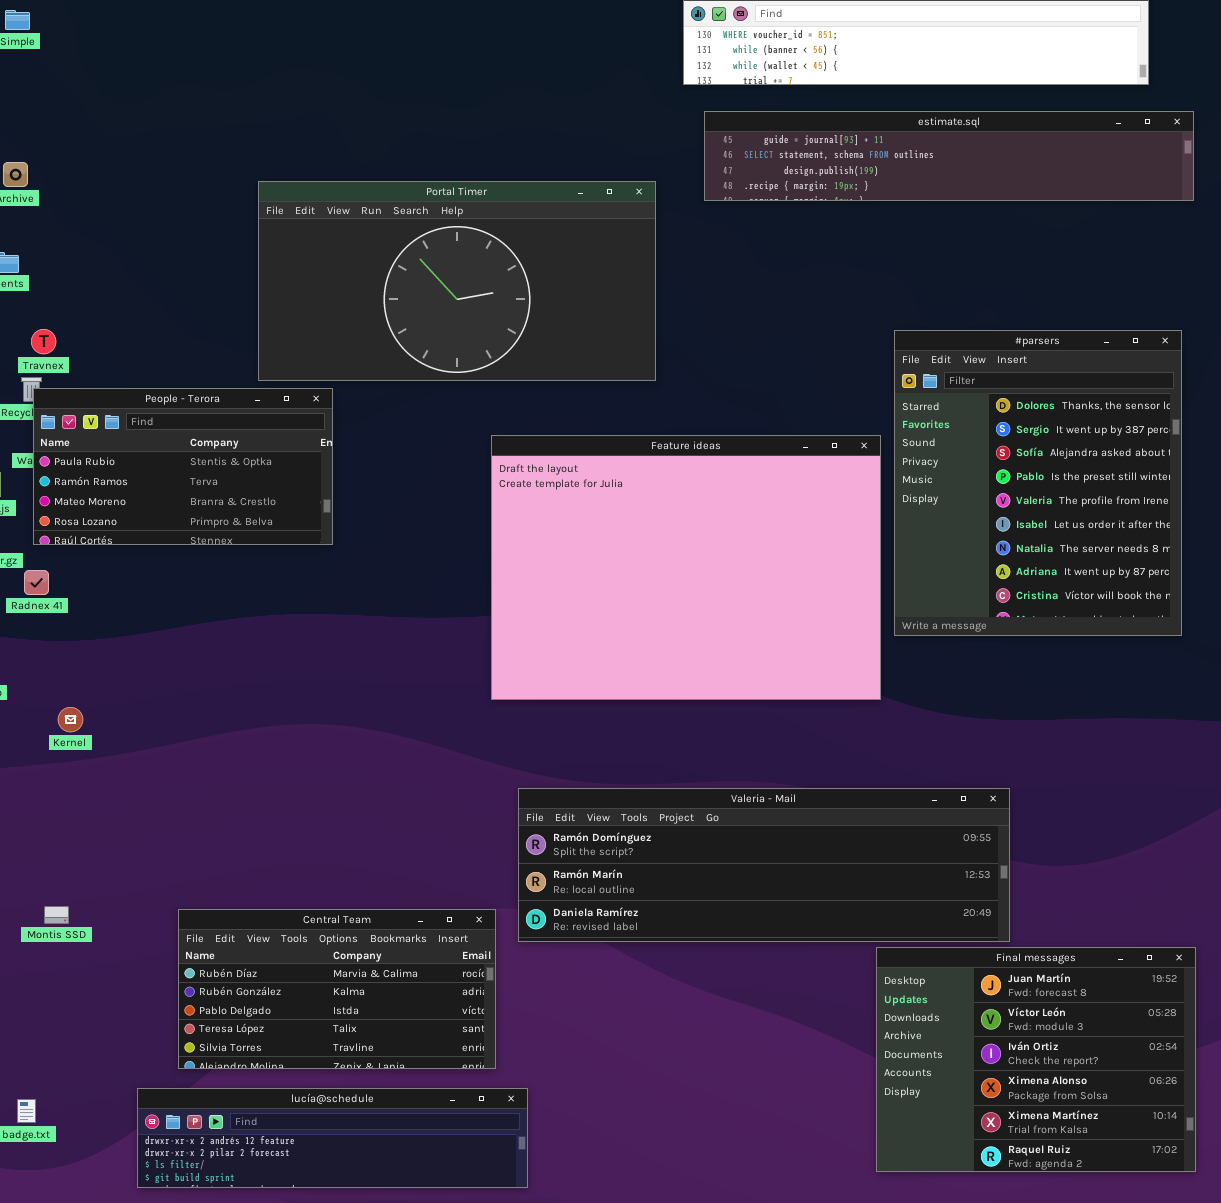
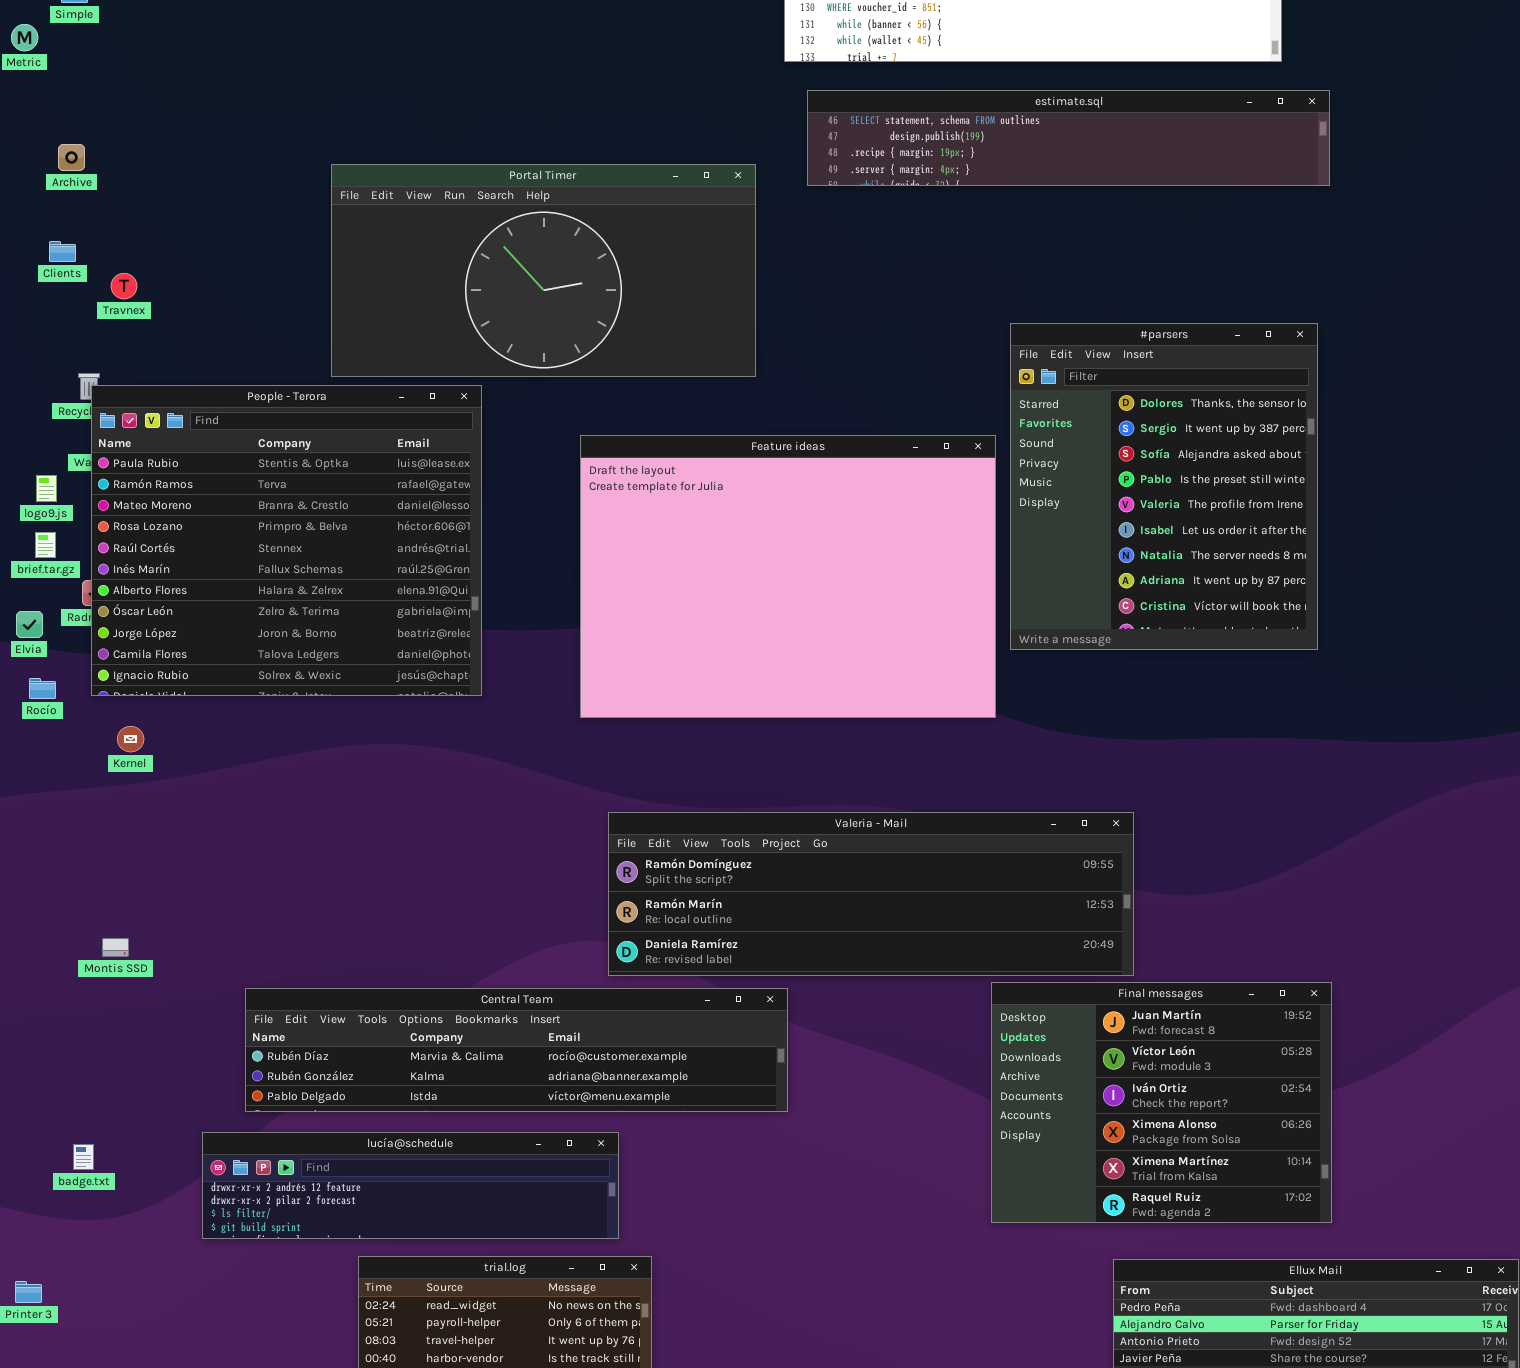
estimate.sql: [704,111,1194,201] -> [807,90,1330,186], scrolled down 1 row
Travnex: [31,329,56,354] -> [111,273,137,299], moved
People - Terora: [33,388,333,545] -> [91,385,482,696], resized
Central Team: [178,909,496,1069] -> [245,988,788,1112], resized

